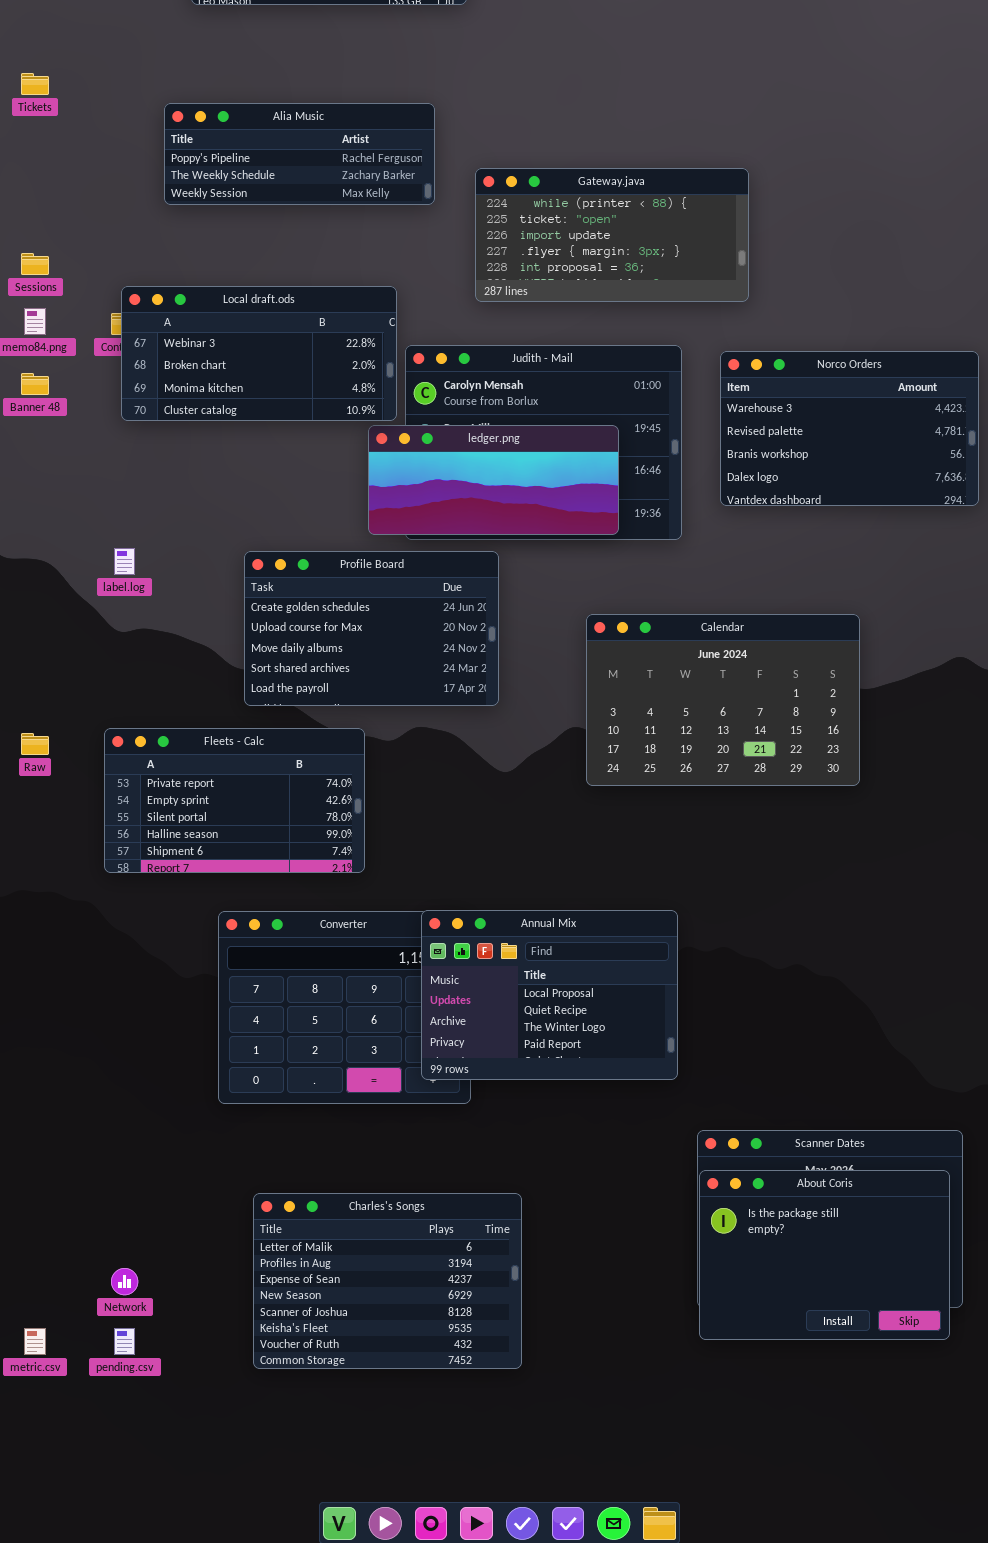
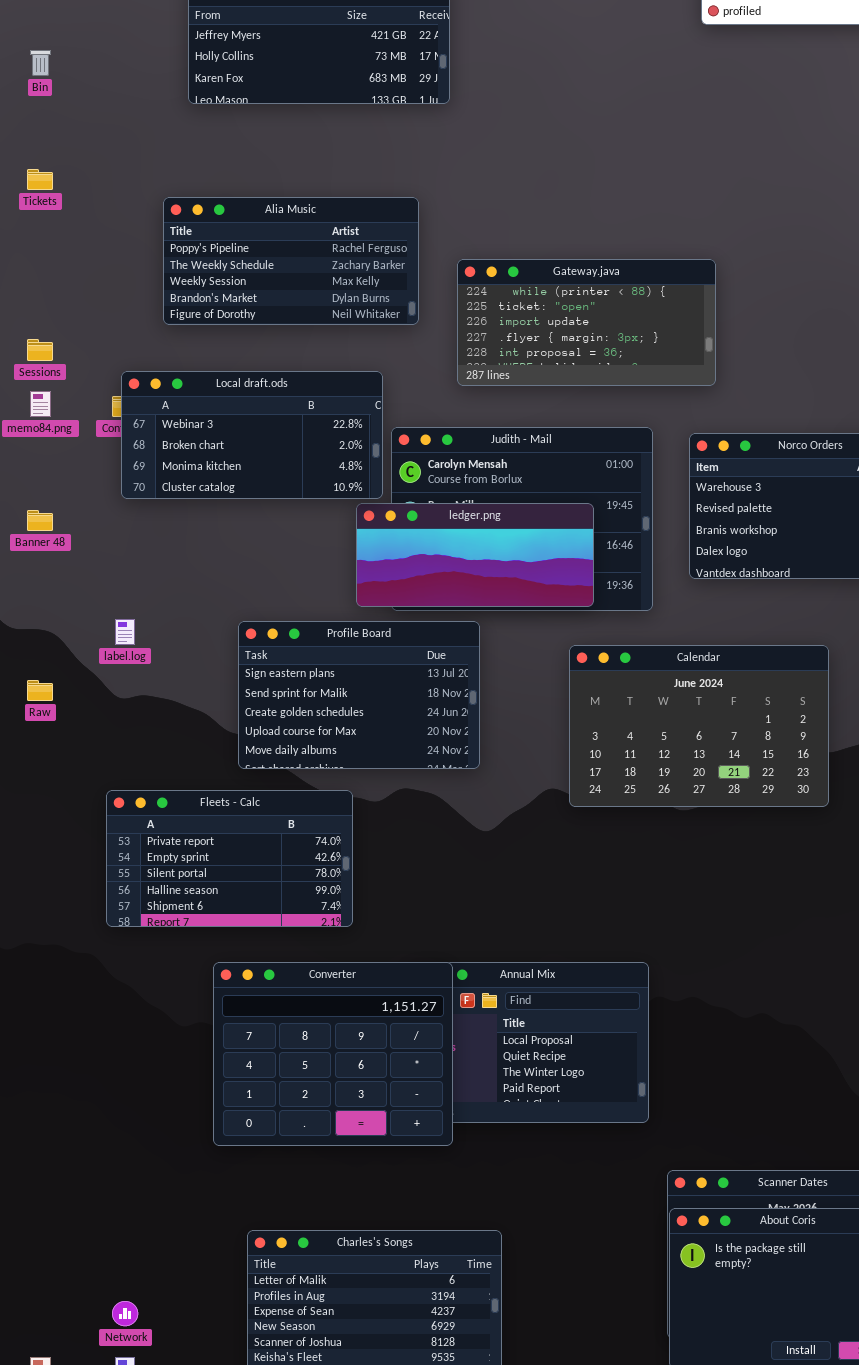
Alia Music: [164,103,435,205] -> [163,197,419,325], resized
Banner 48: [21,373,49,395] -> [27,510,53,531], moved
Profile Board: [244,551,499,706] -> [238,621,480,769], scrolled up 2 rows
Calendar: [586,614,860,786] -> [569,645,829,807], moved
Raw: [21,733,49,755] -> [27,680,53,701], moved
Converter: [218,911,471,1104] -> [213,962,453,1146], raised

